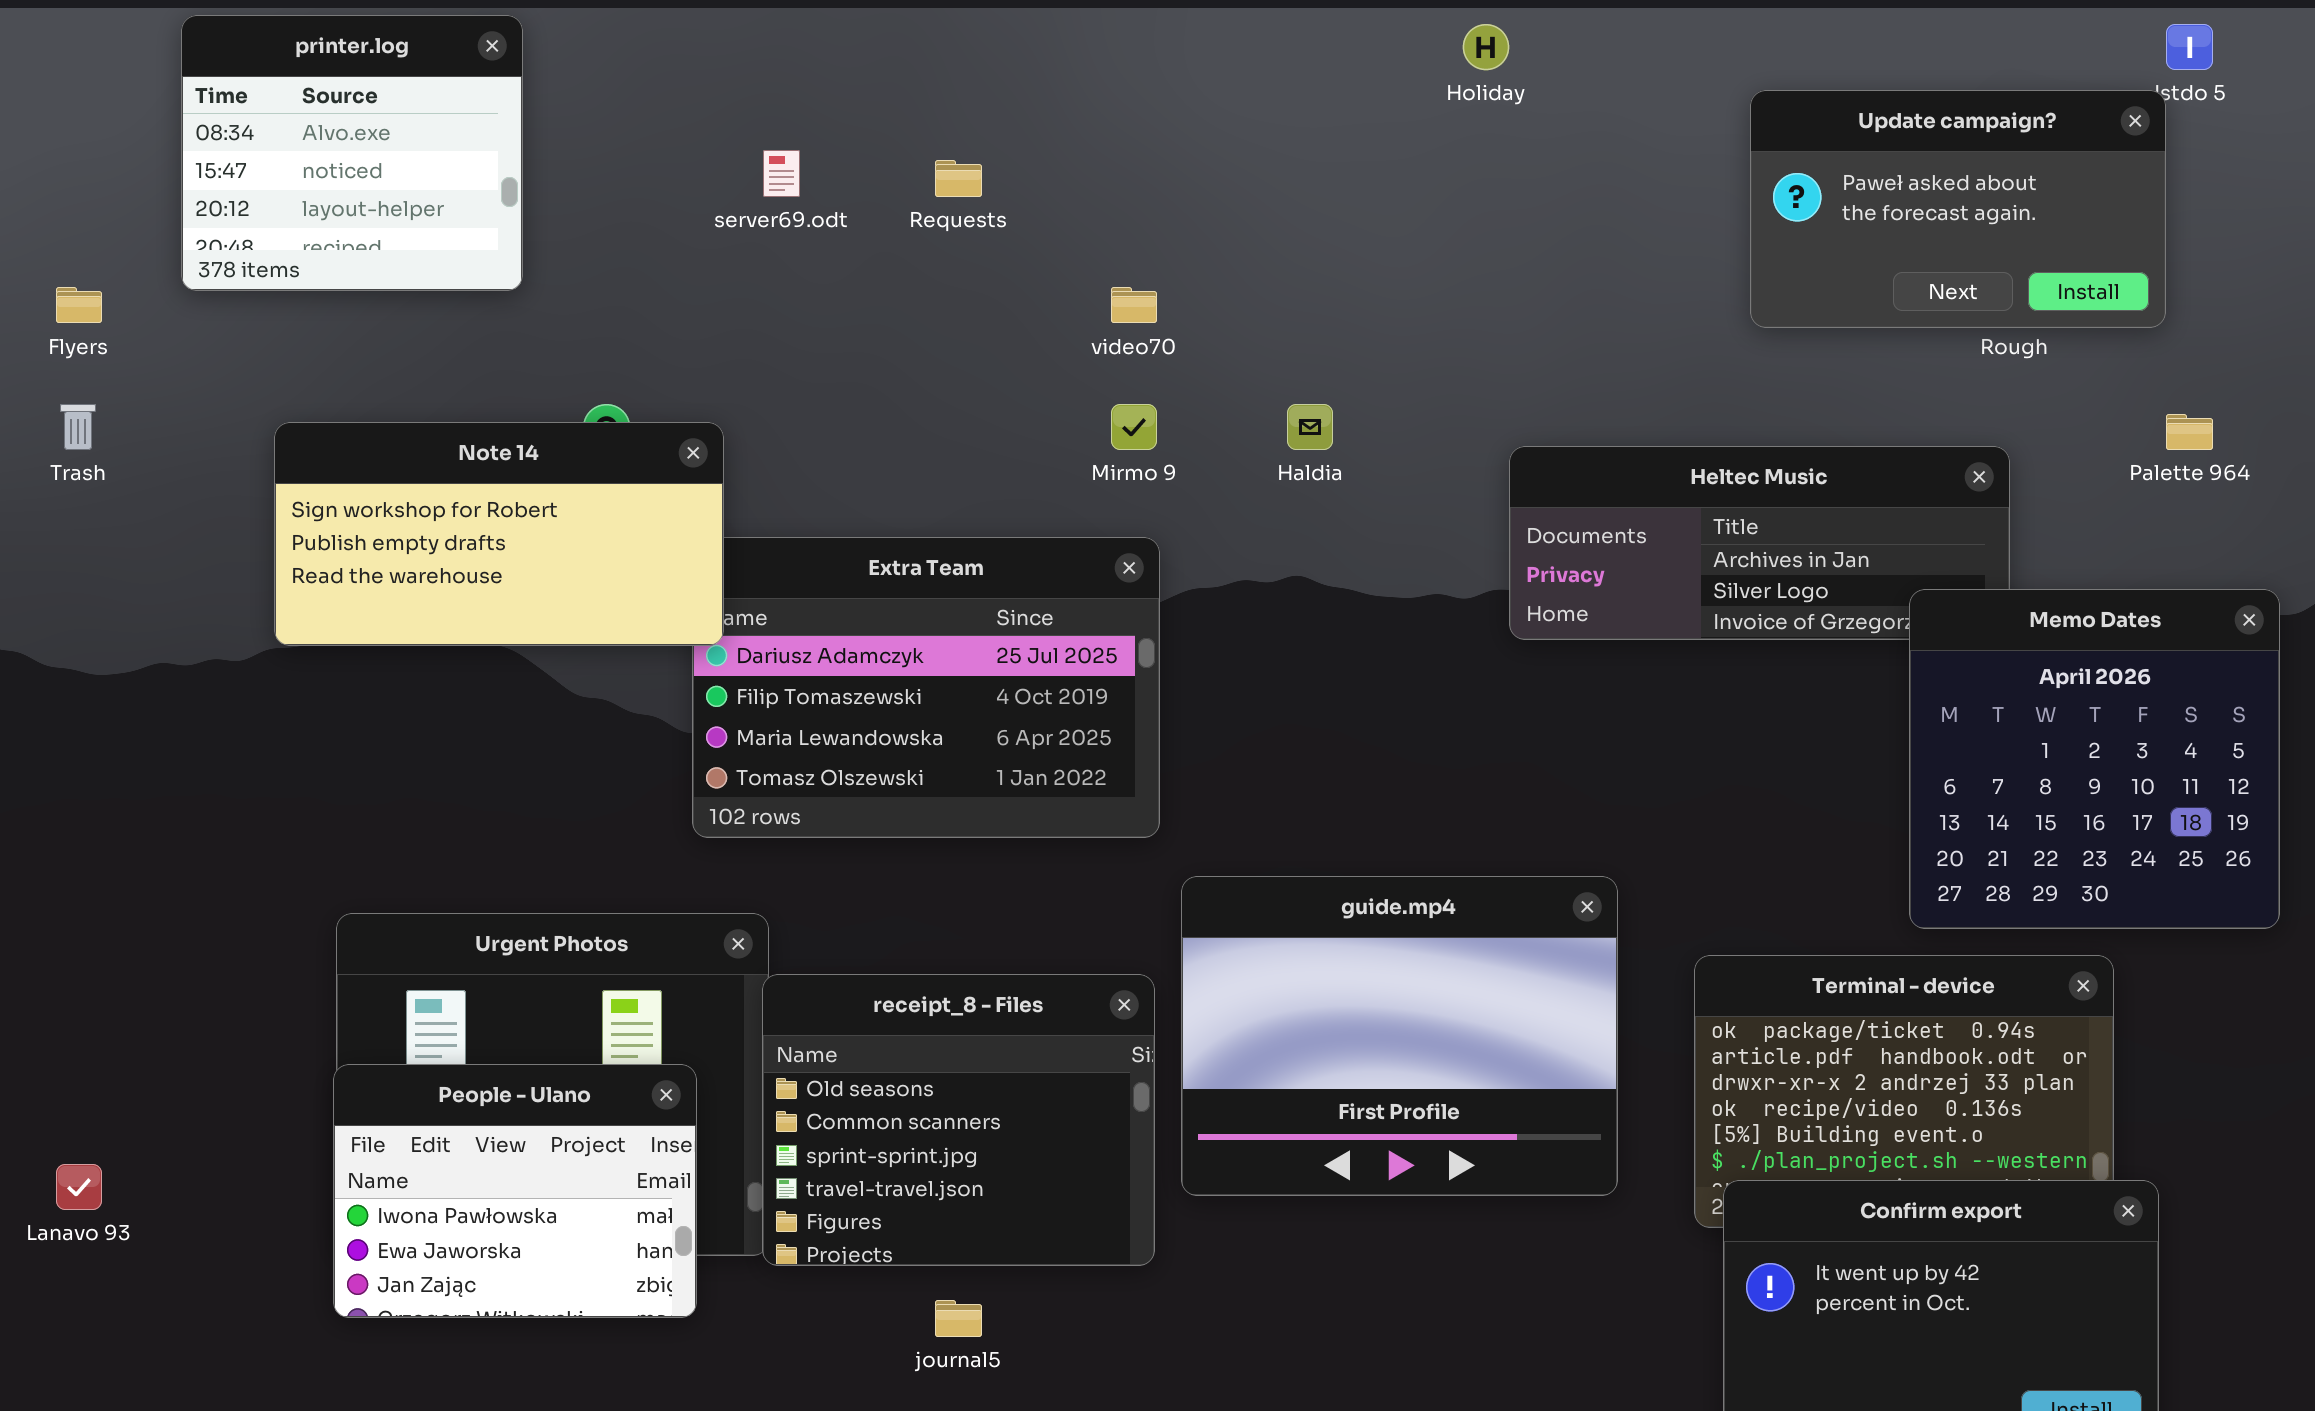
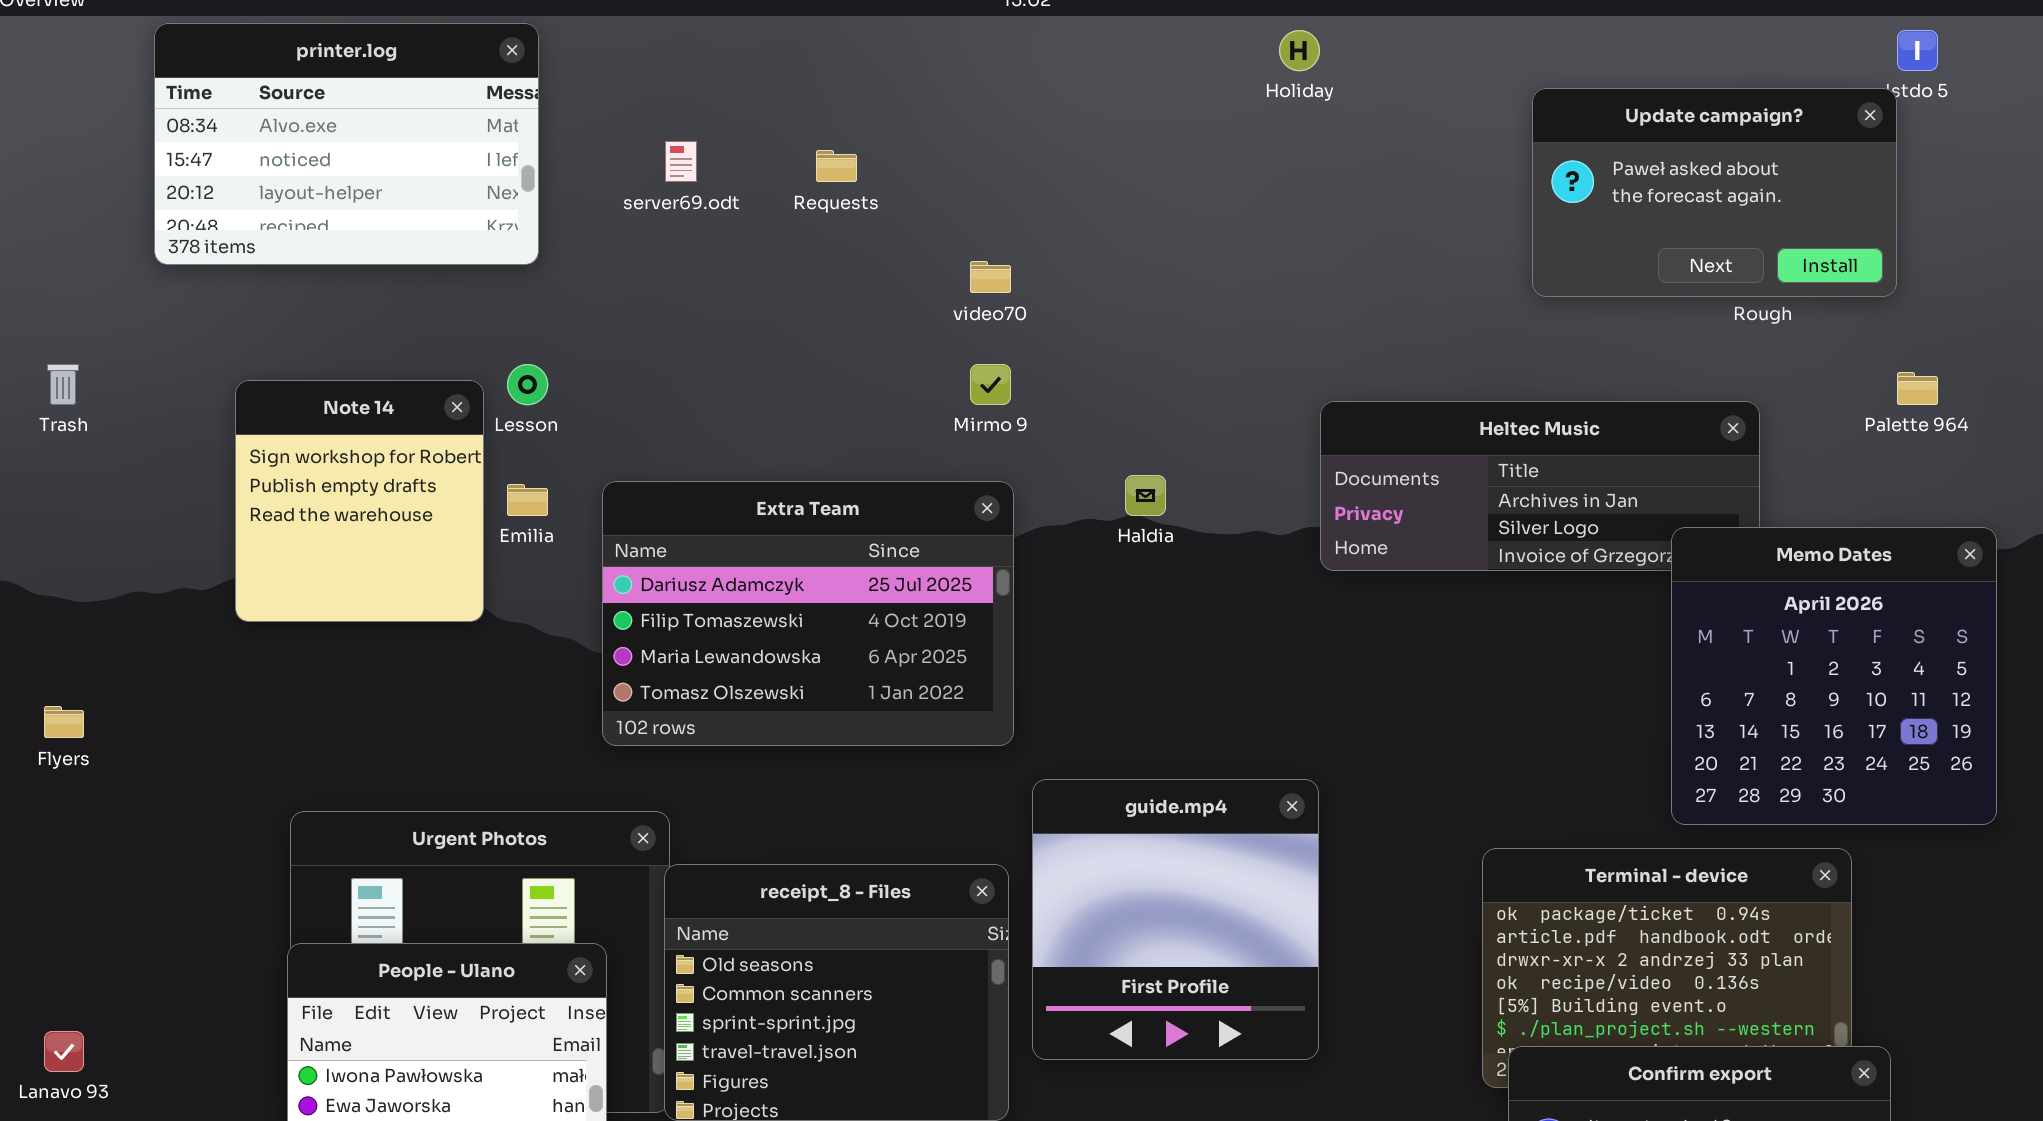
printer.log: [181,15,523,291] -> [154,23,539,265], resized
Flyers: [56,287,102,323] -> [44,706,84,738], moved
Haldia: [1287,404,1333,450] -> [1125,475,1166,516], moved
Note 14: [274,422,724,646] -> [235,380,484,622], resized
guide.mp4: [1181,876,1618,1196] -> [1032,779,1319,1060], resized

